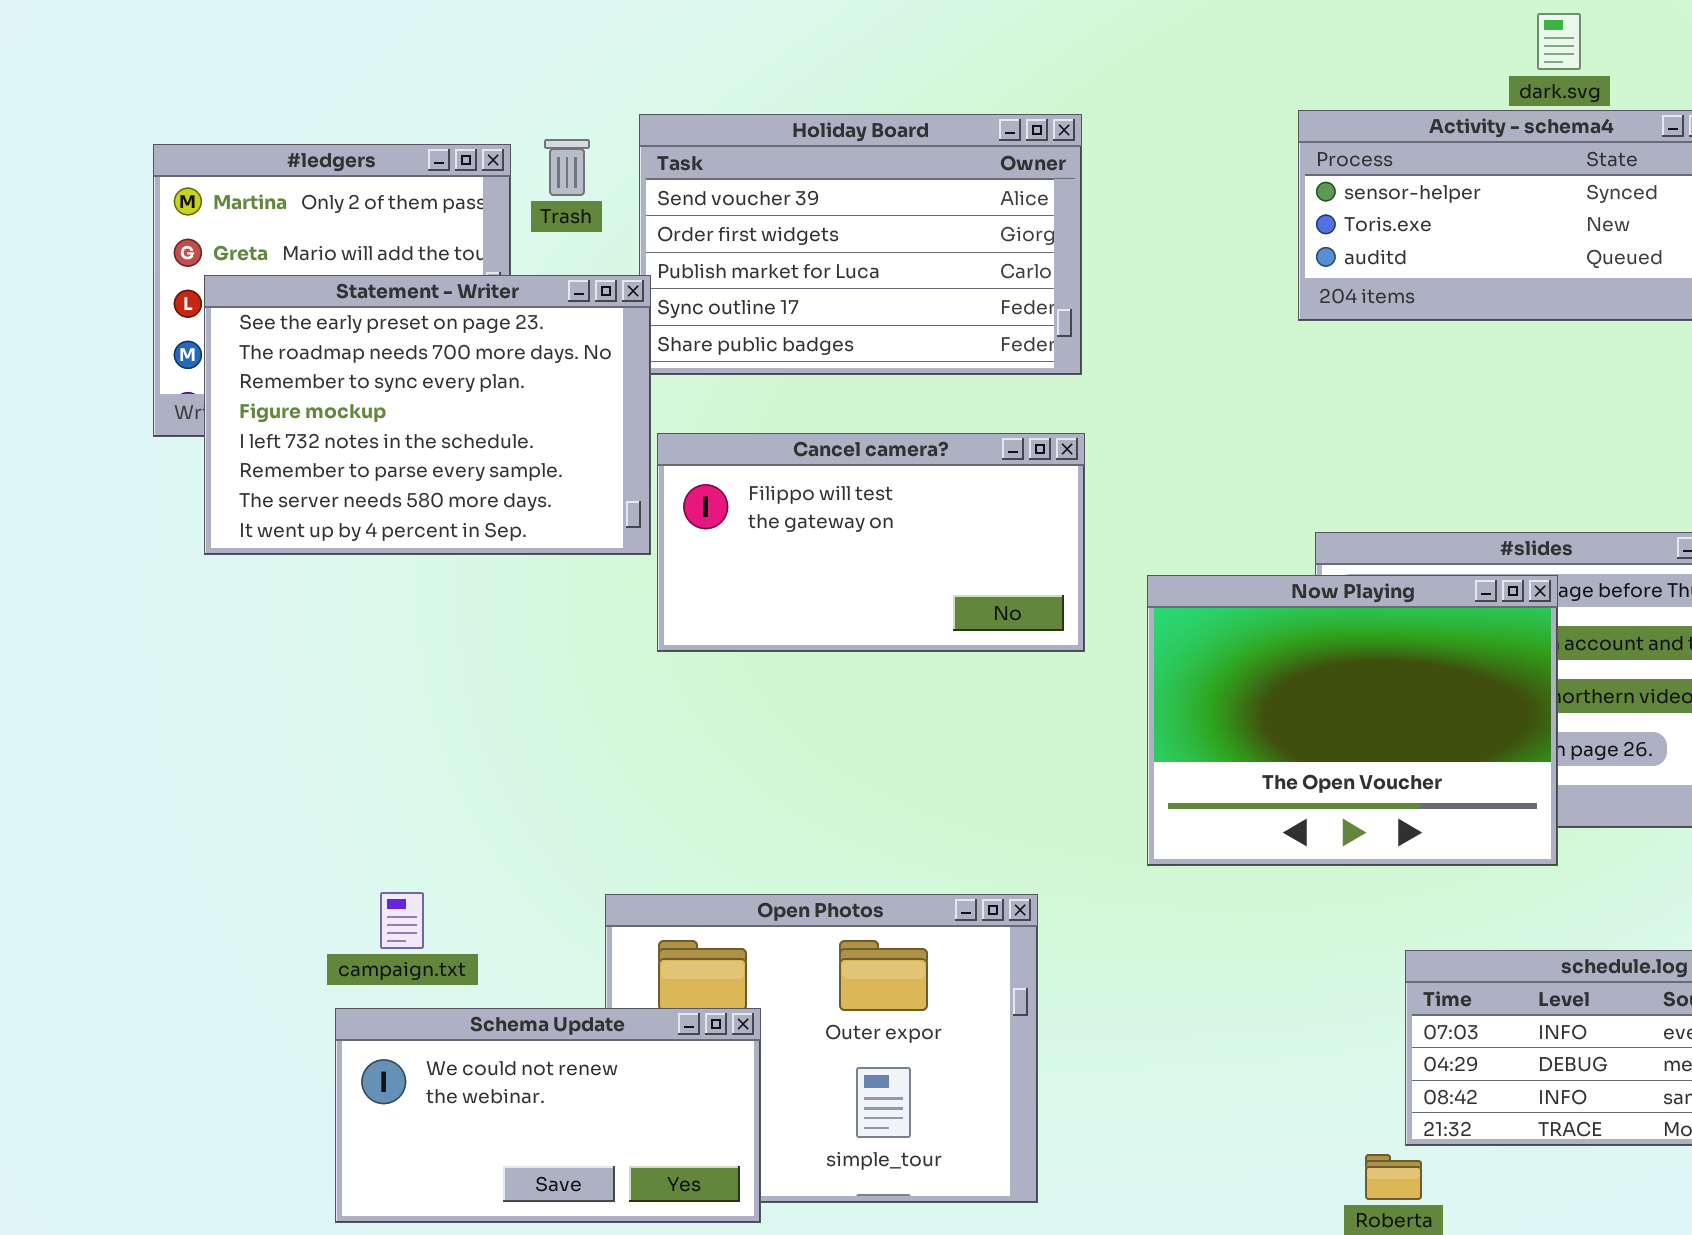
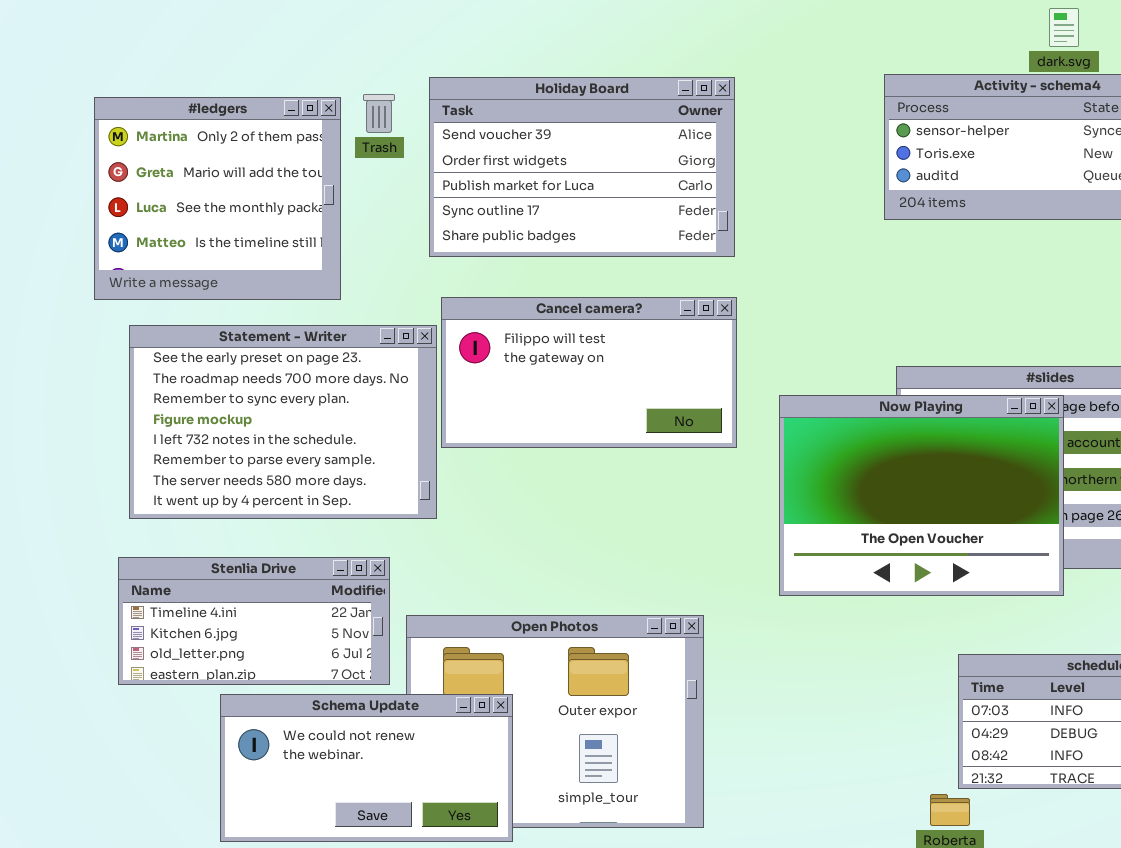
Statement - Writer: [204,275,651,555] -> [129,325,437,519], moved
Stenlia Drive: none -> [118,557,390,685], opened

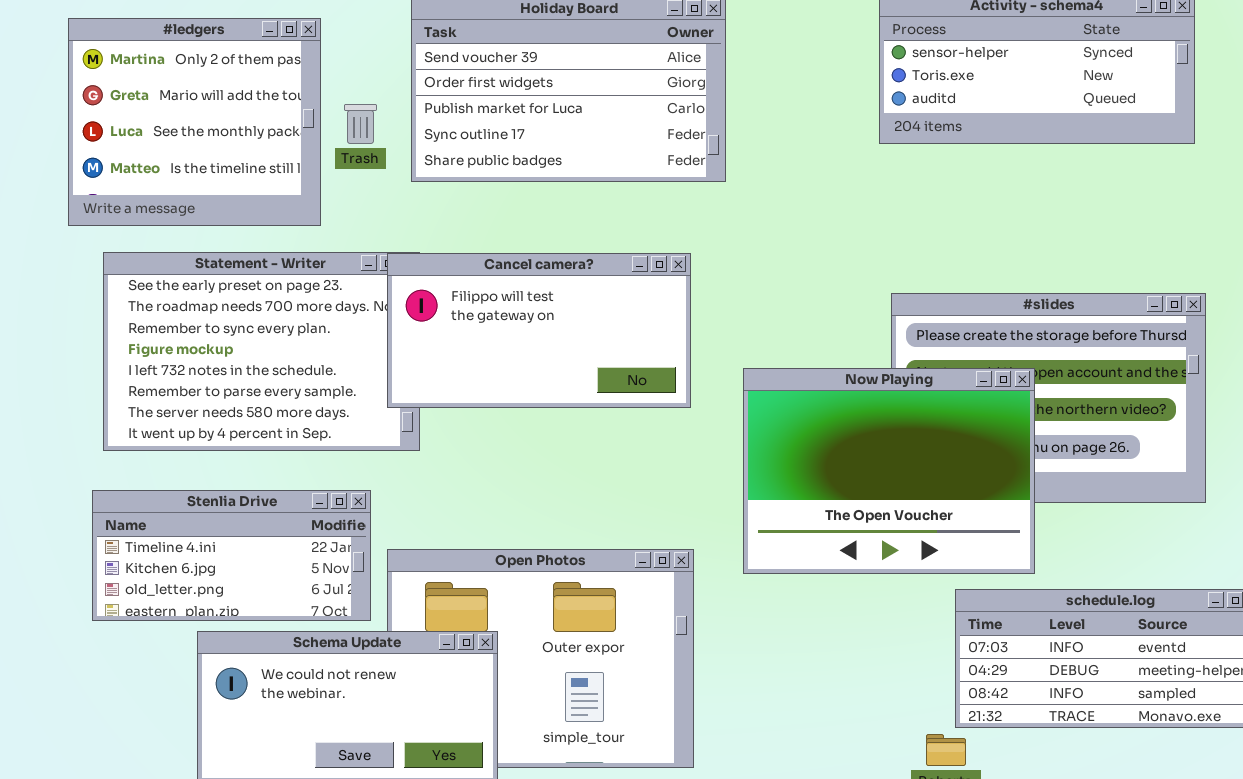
Trash: [363,94,395,133] -> [344,104,377,144], moved
Cancel camera?: [441,297,737,448] -> [387,253,691,408], moved
Now Playing: [779,395,1064,596] -> [743,368,1035,574], moved

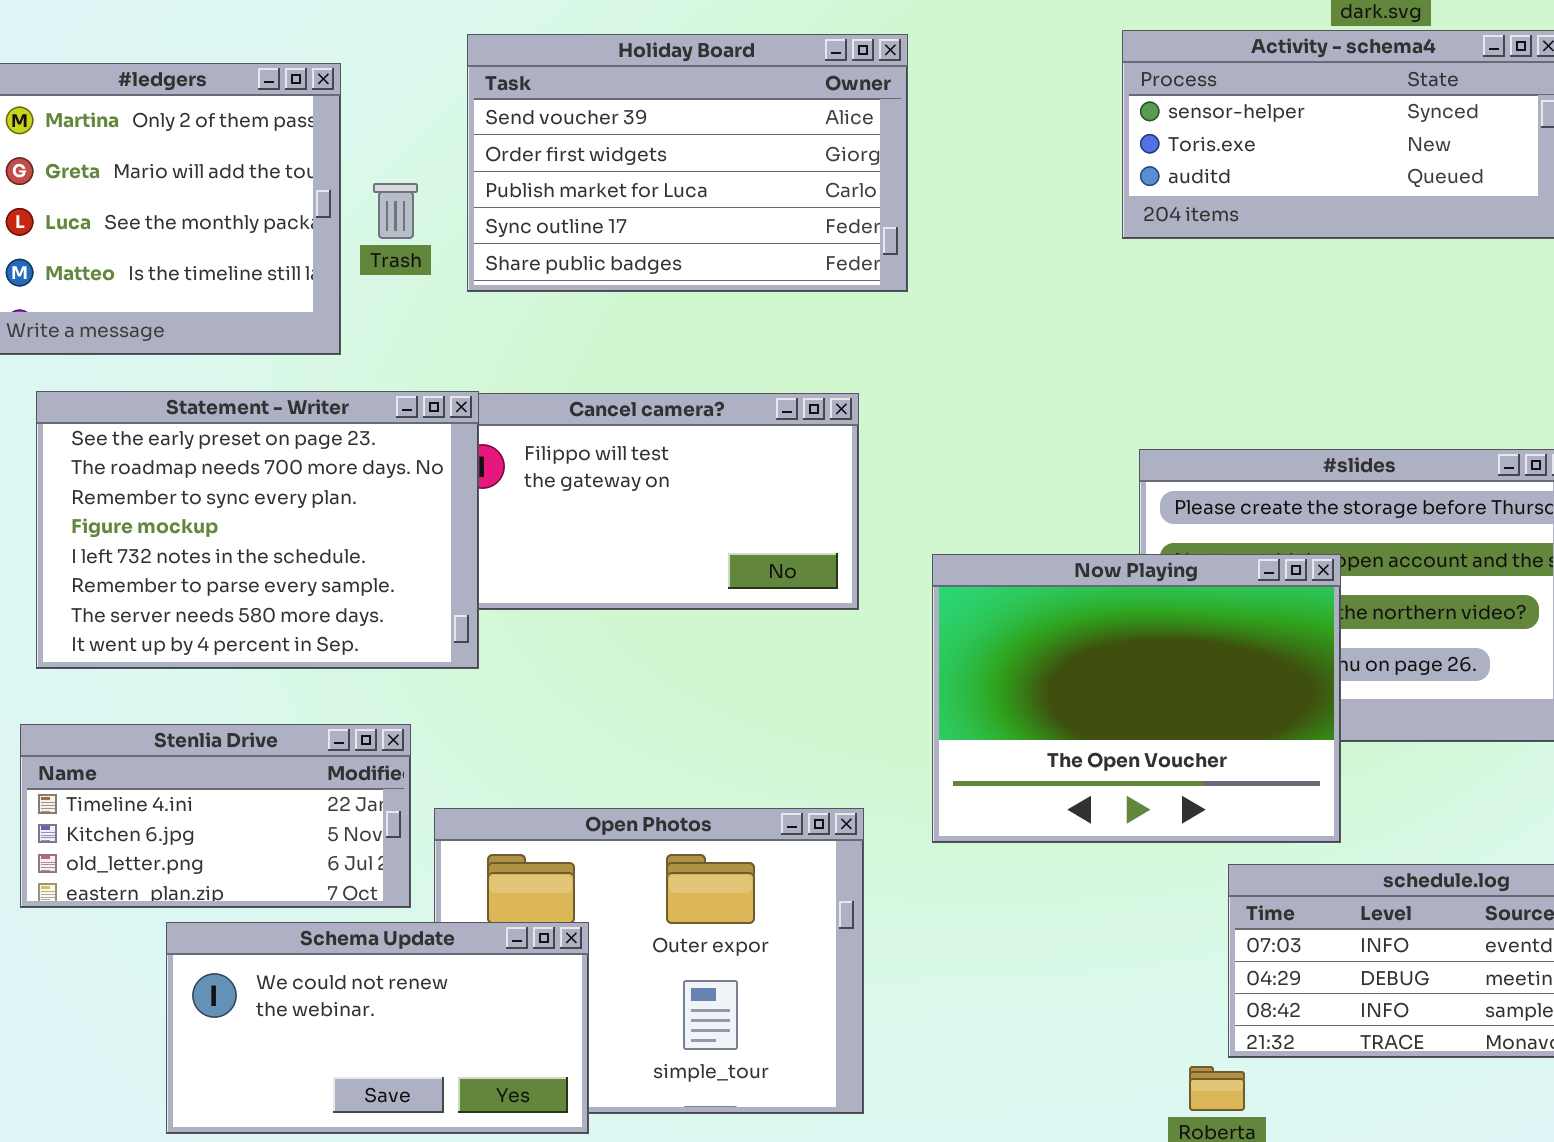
Statement - Writer: [103,252,420,451] -> [36,391,479,669], raised

